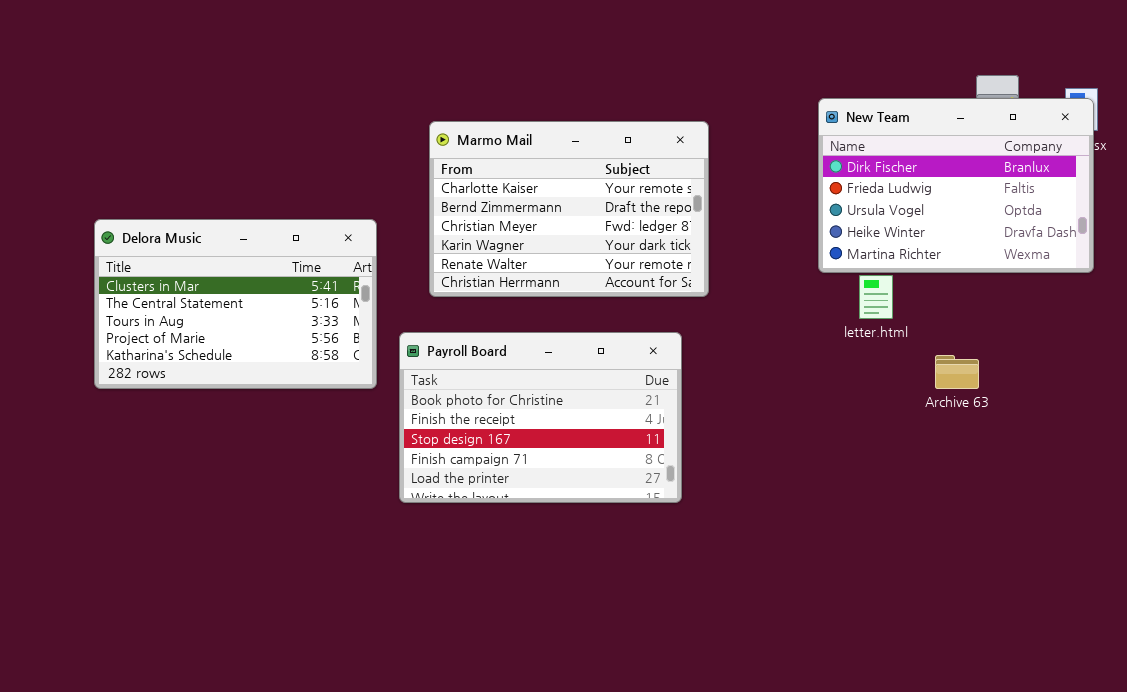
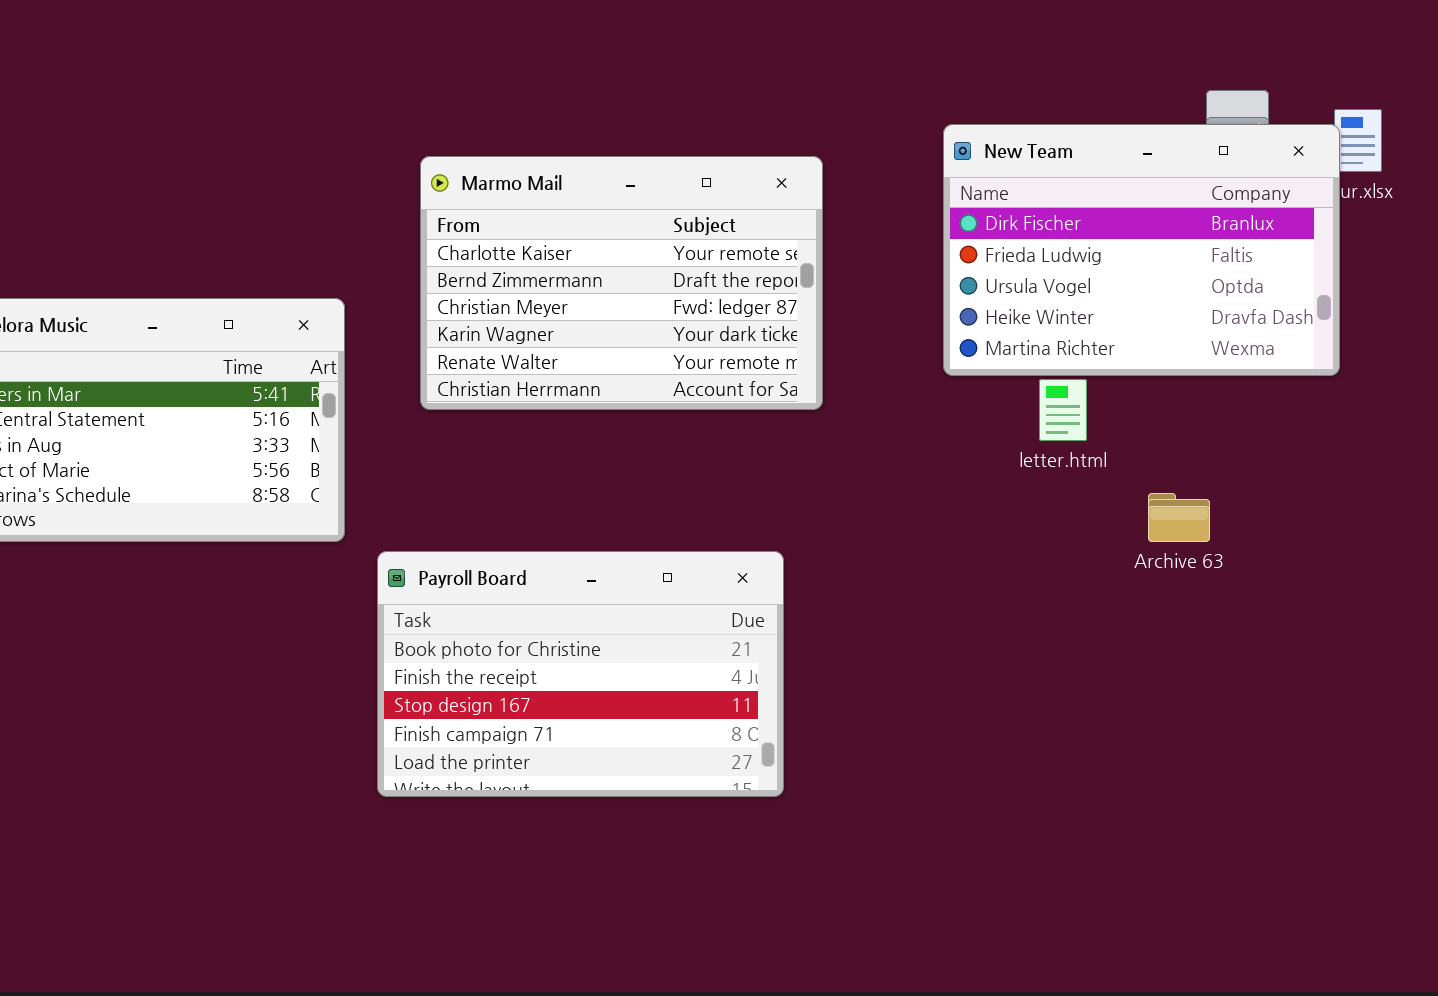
New Team: [818,98,1094,273] -> [943,124,1340,376], moved
Payroll Board: [399,332,682,503] -> [377,551,784,797], moved

